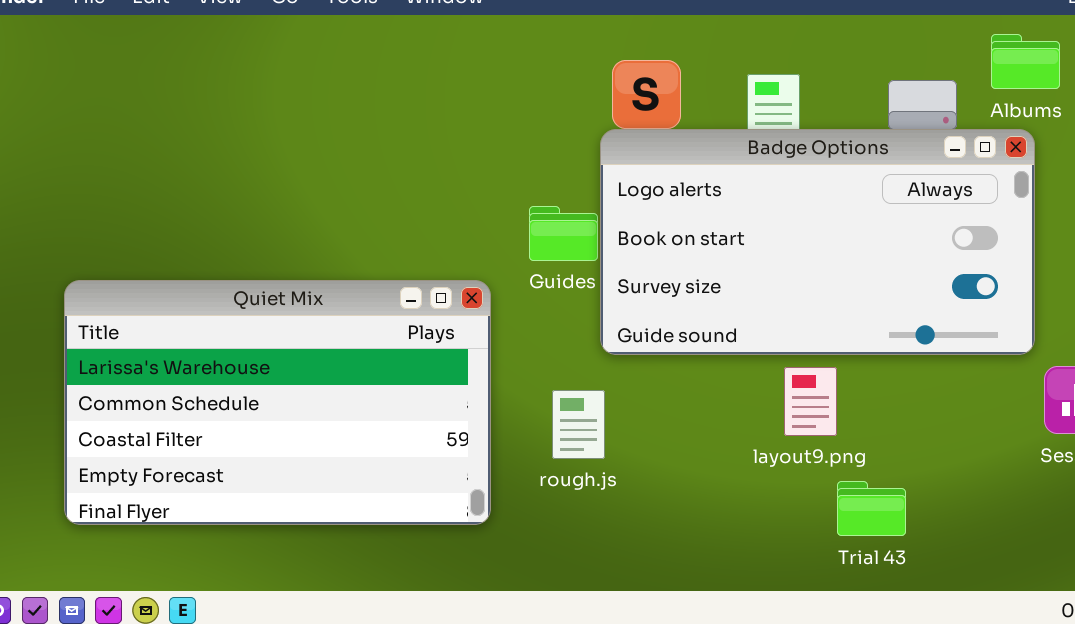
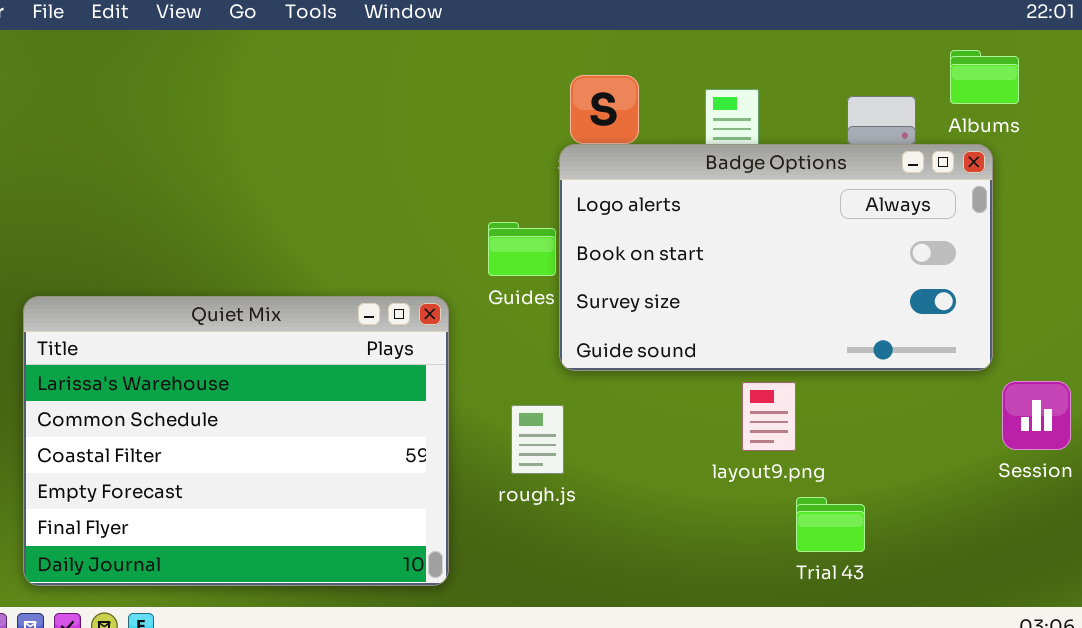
Quiet Mix: [64,280,491,525] -> [23,296,449,586], resized

